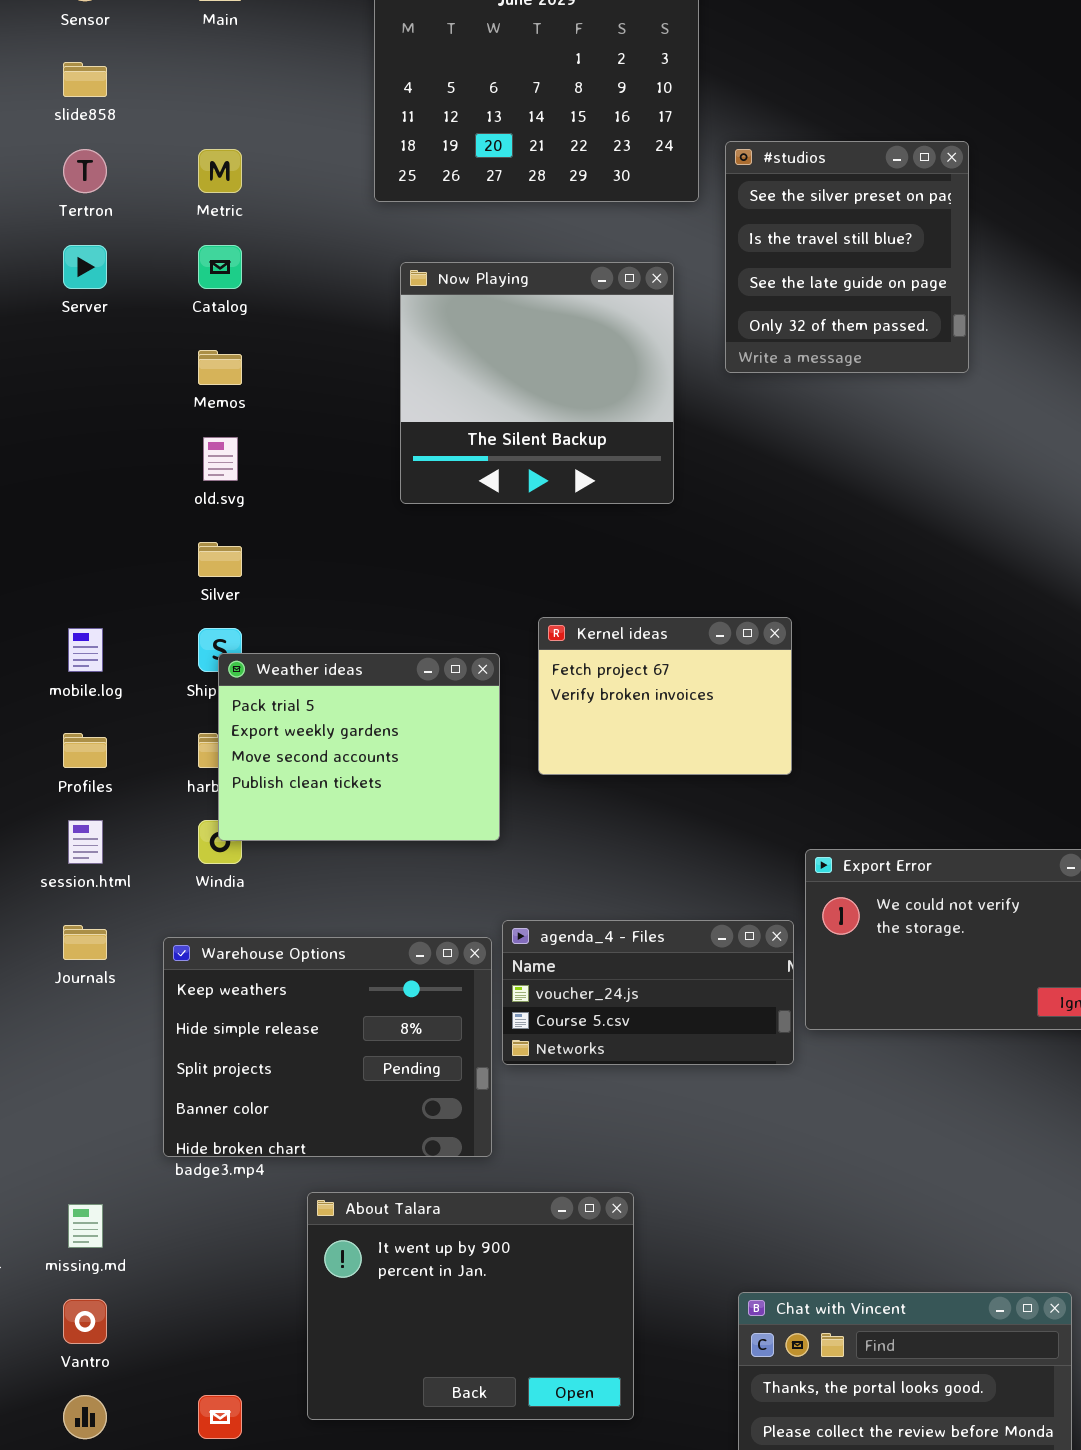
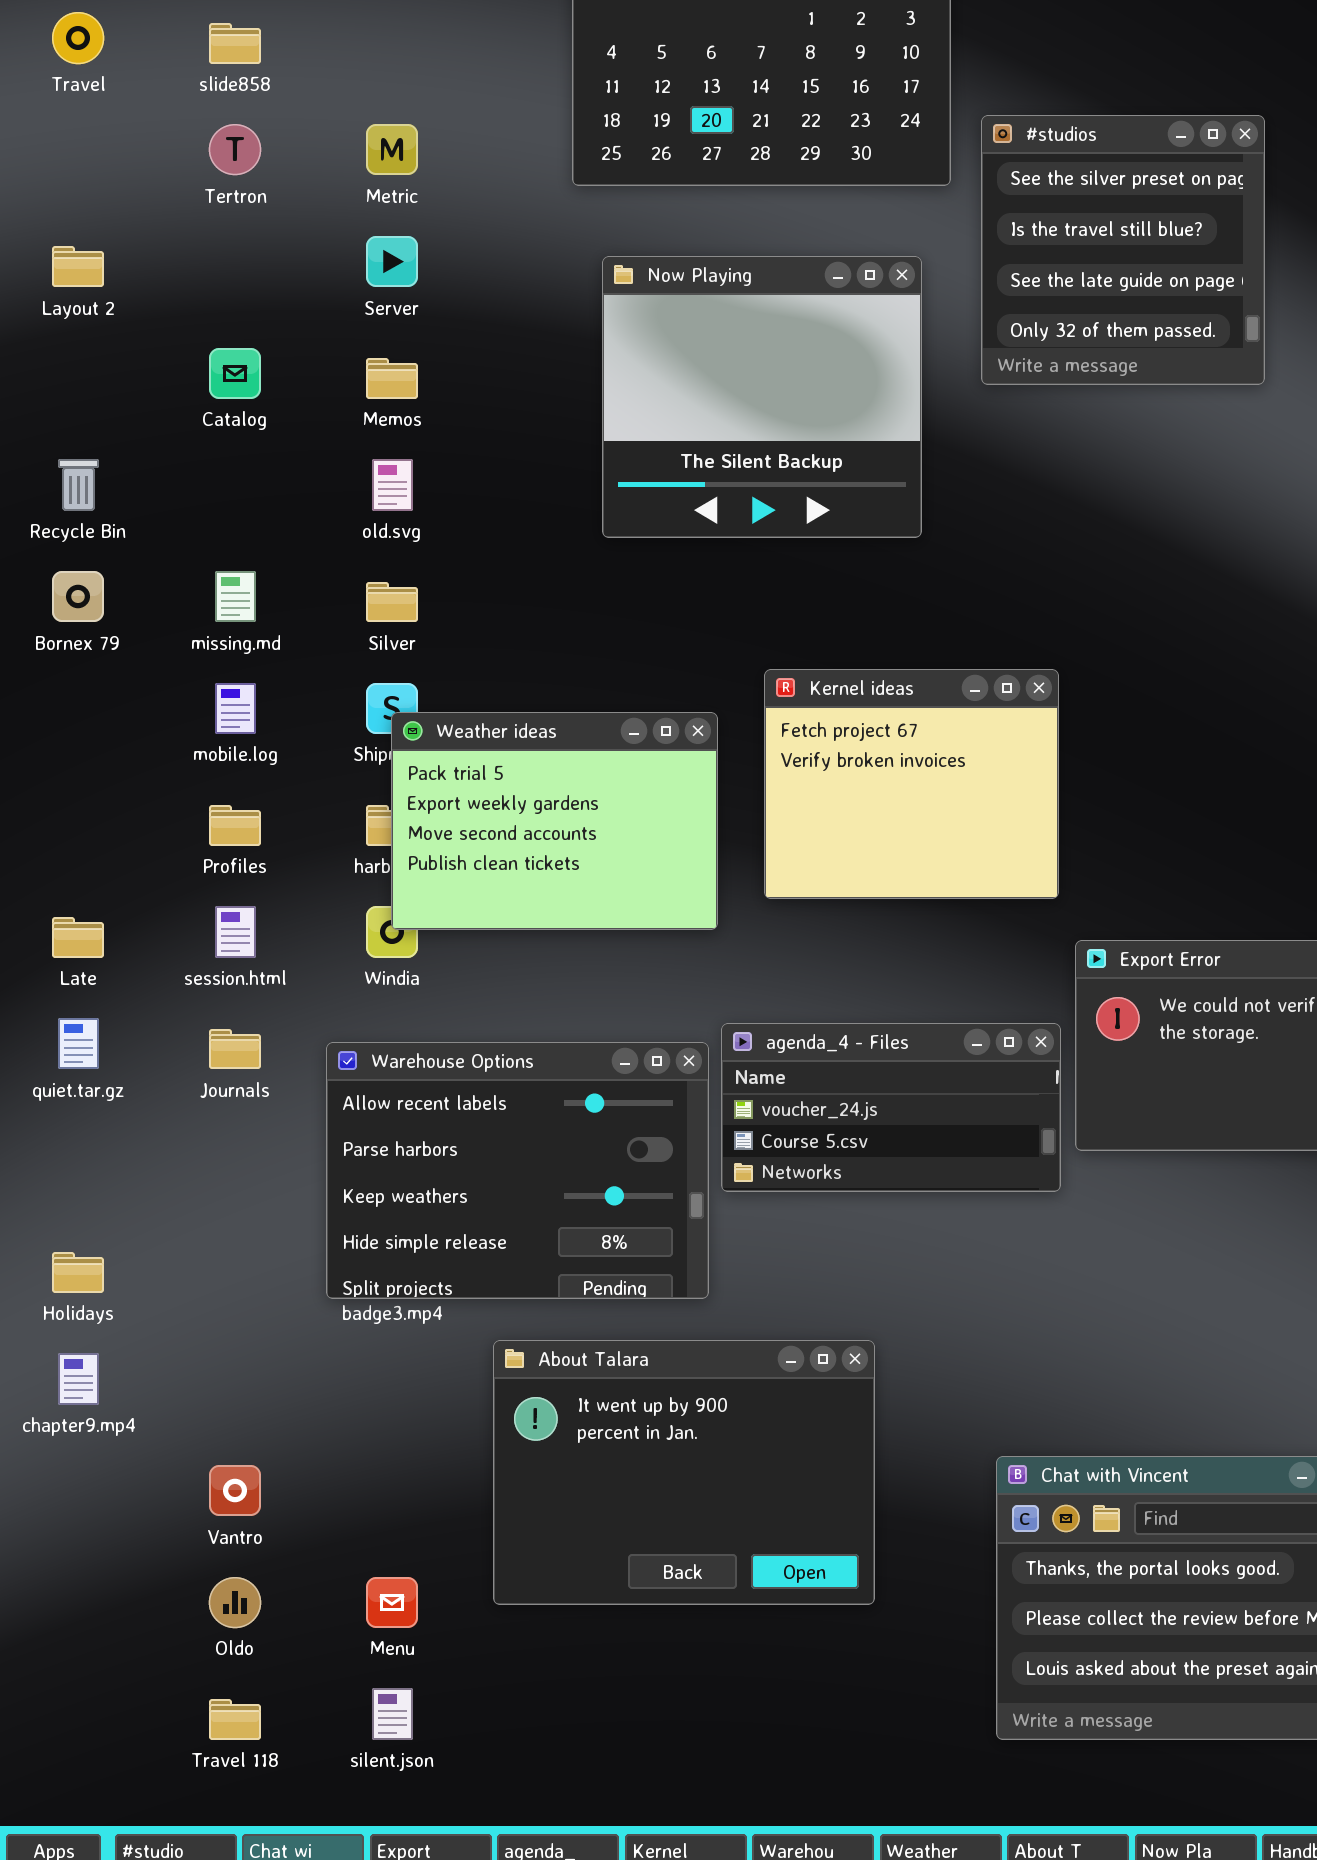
Server: [63,245,107,289] -> [366,236,418,287], moved
Catalog: [198,245,242,289] -> [209,348,261,399], moved
Kernel ideas: [538,617,792,775] -> [764,669,1059,899], resized
Warehouse Options: [163,937,492,1157] -> [326,1042,709,1299], scrolled up 2 rows
missing.md: [68,1204,103,1248] -> [215,571,256,622], moved

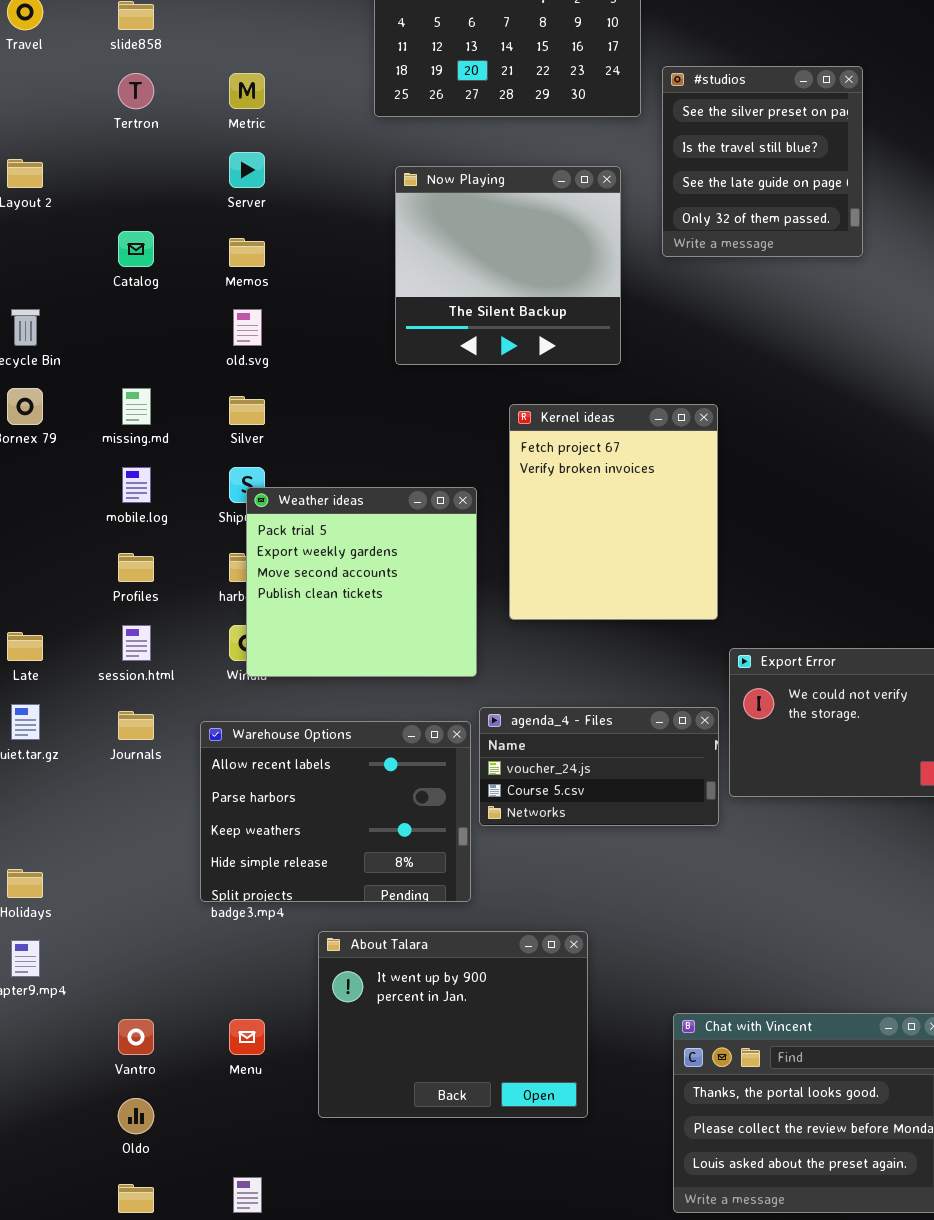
Kernel ideas: [764,669,1059,899] -> [509,404,718,620], resized
Weather ideas: [391,712,718,930] -> [246,487,477,677], resized
Menu: [366,1577,418,1628] -> [229,1019,265,1055], moved

